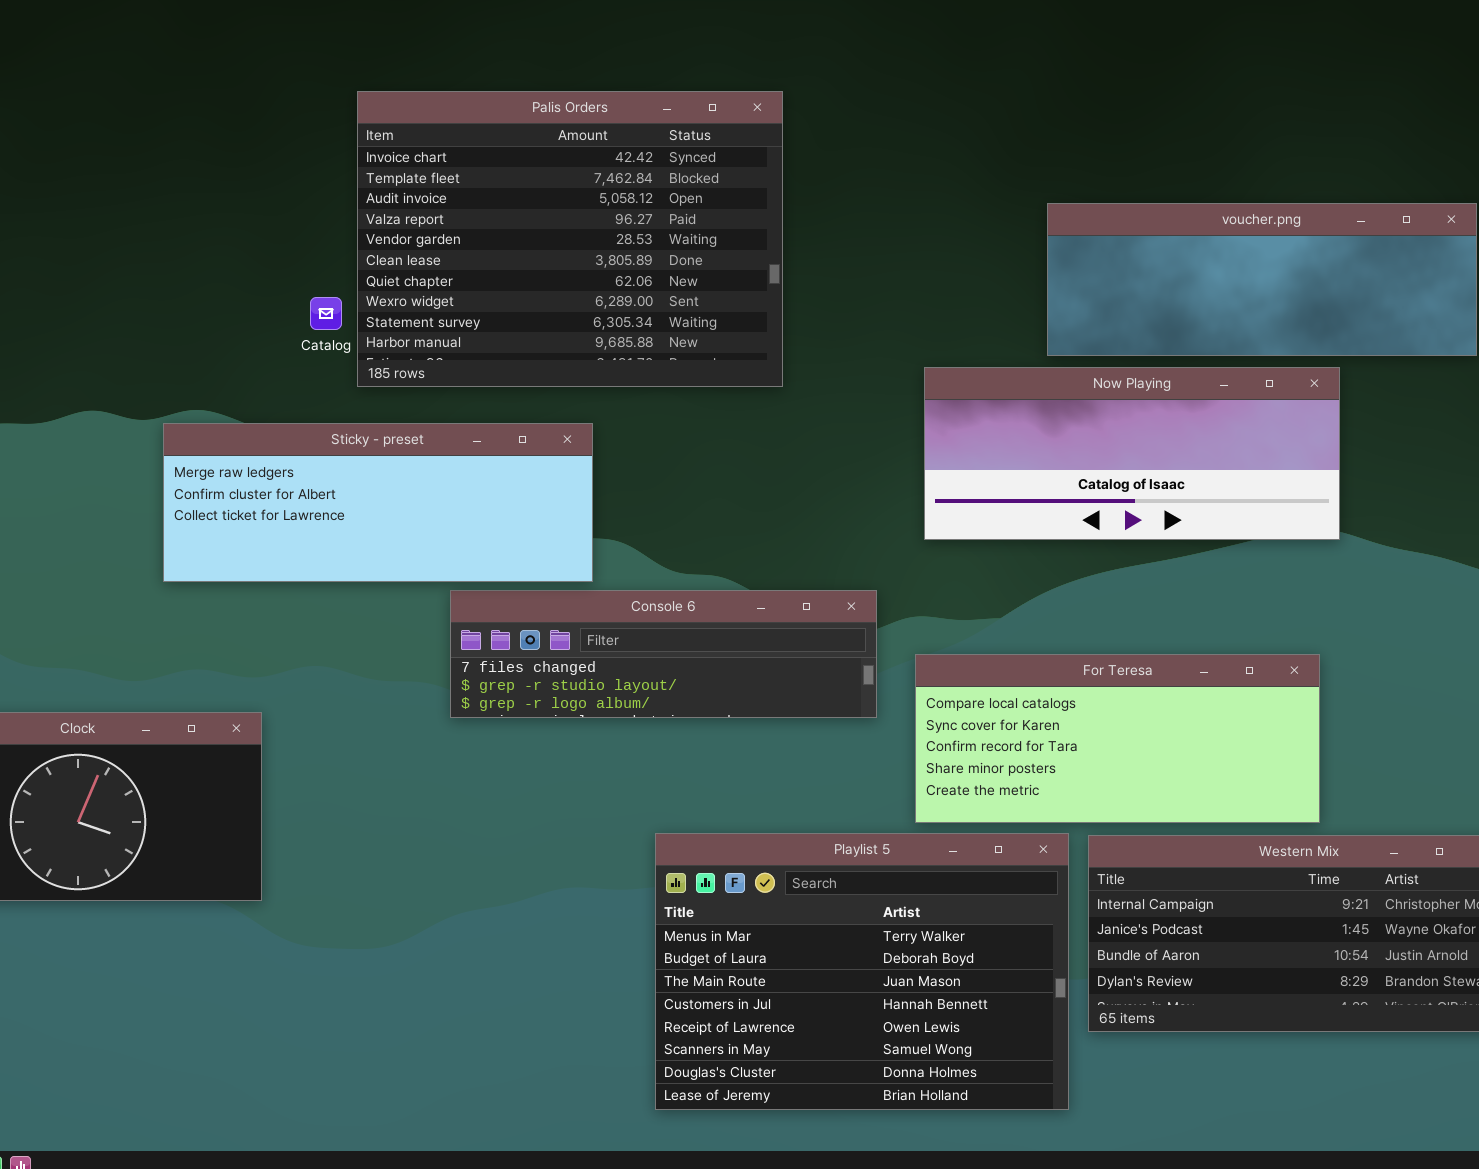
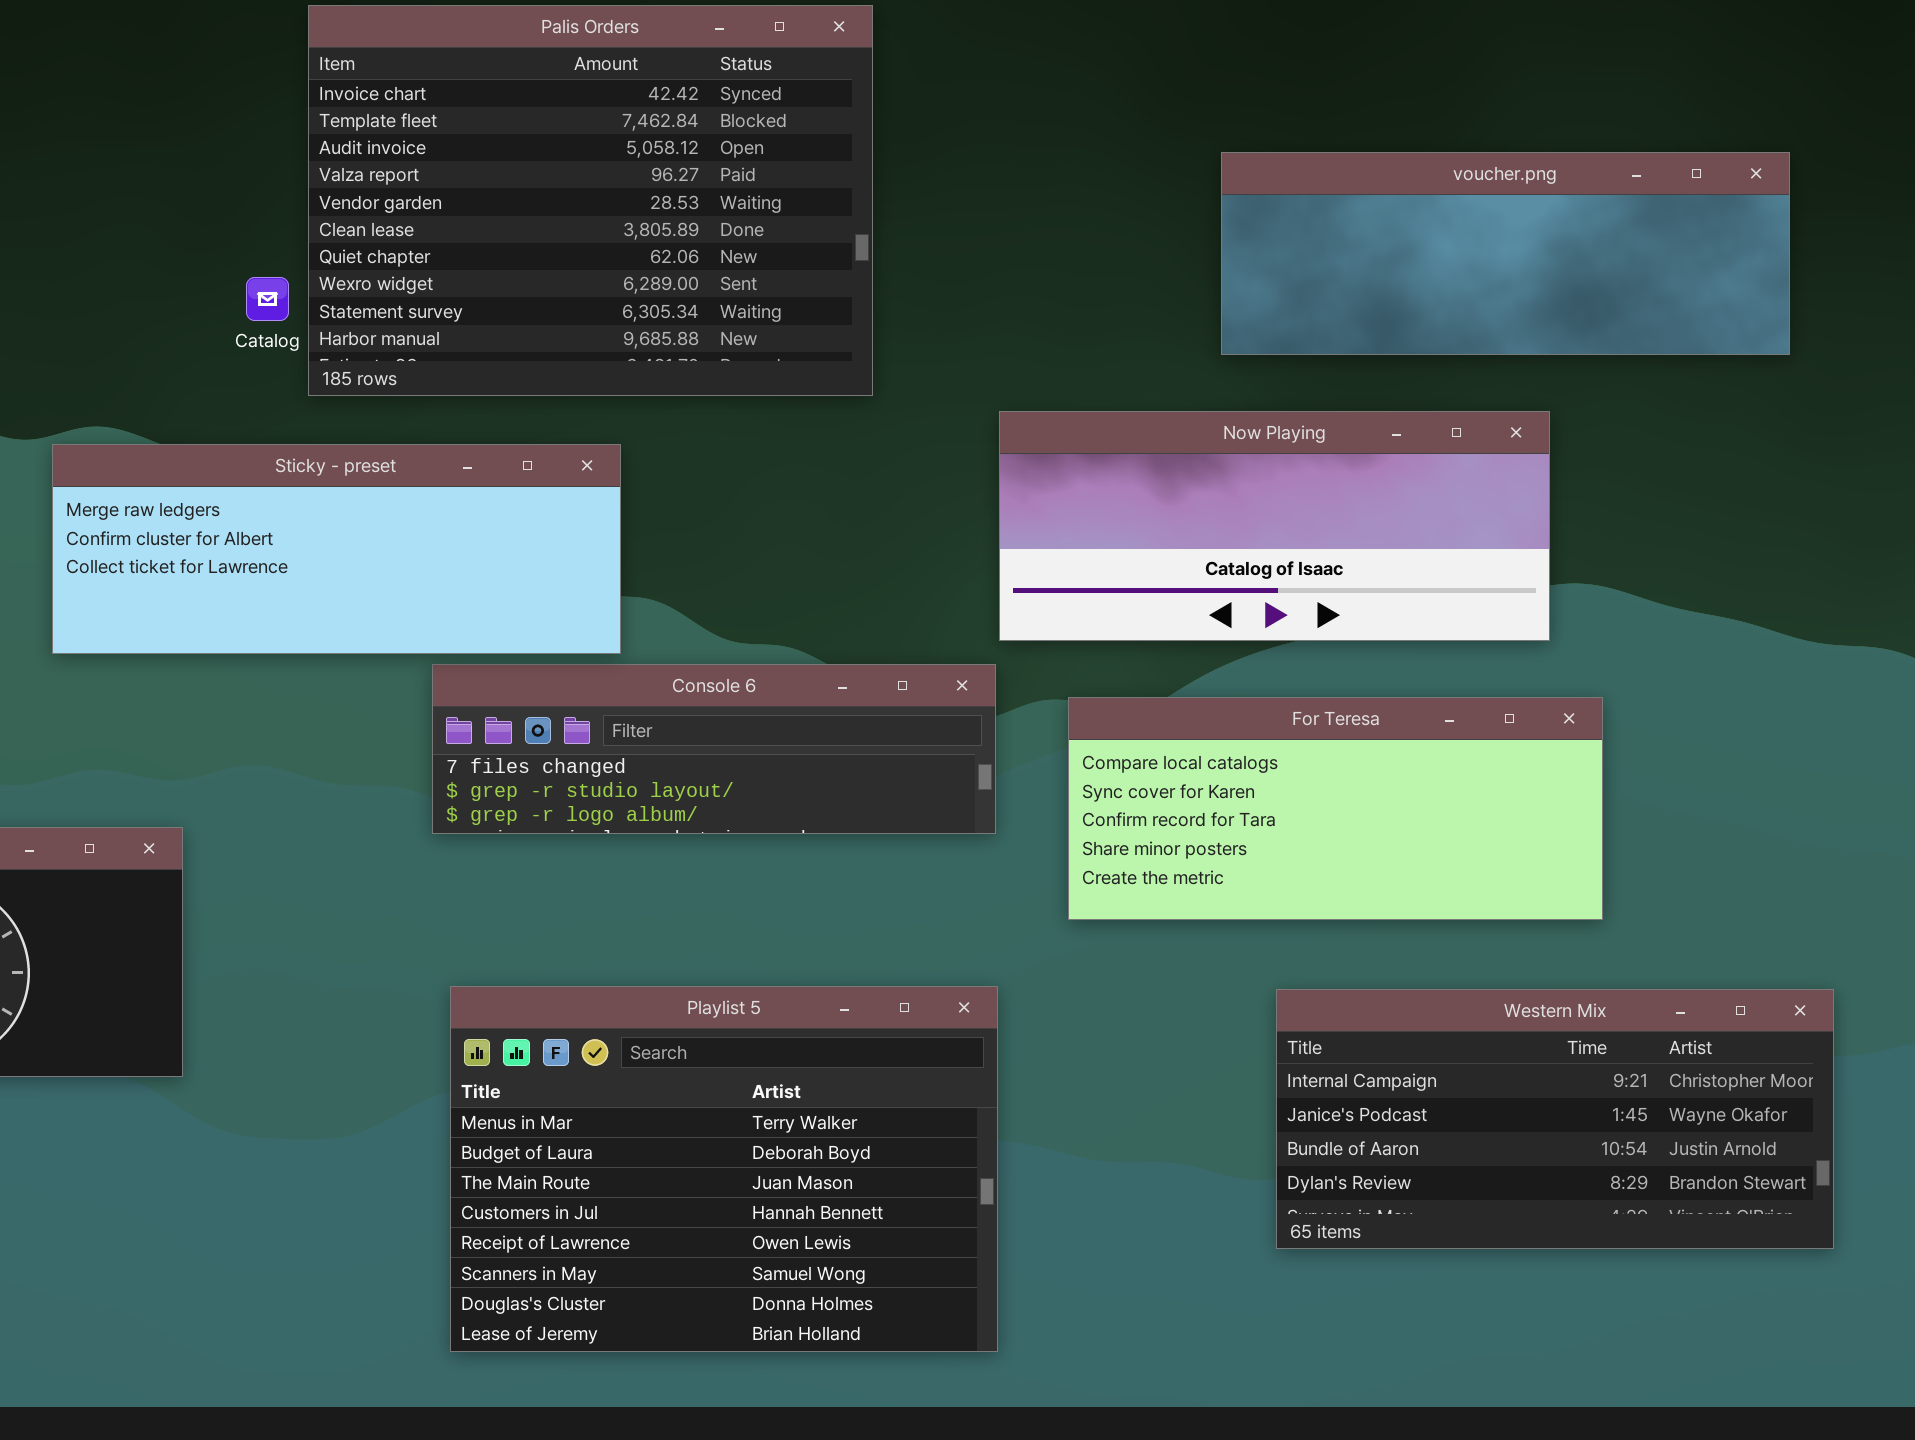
Now Playing: [924,367,1340,540] -> [999,411,1550,641], moved
For Teresa: [915,654,1320,823] -> [1068,697,1603,920], moved
Playlist 5: [655,833,1069,1110] -> [450,986,998,1352], moved

